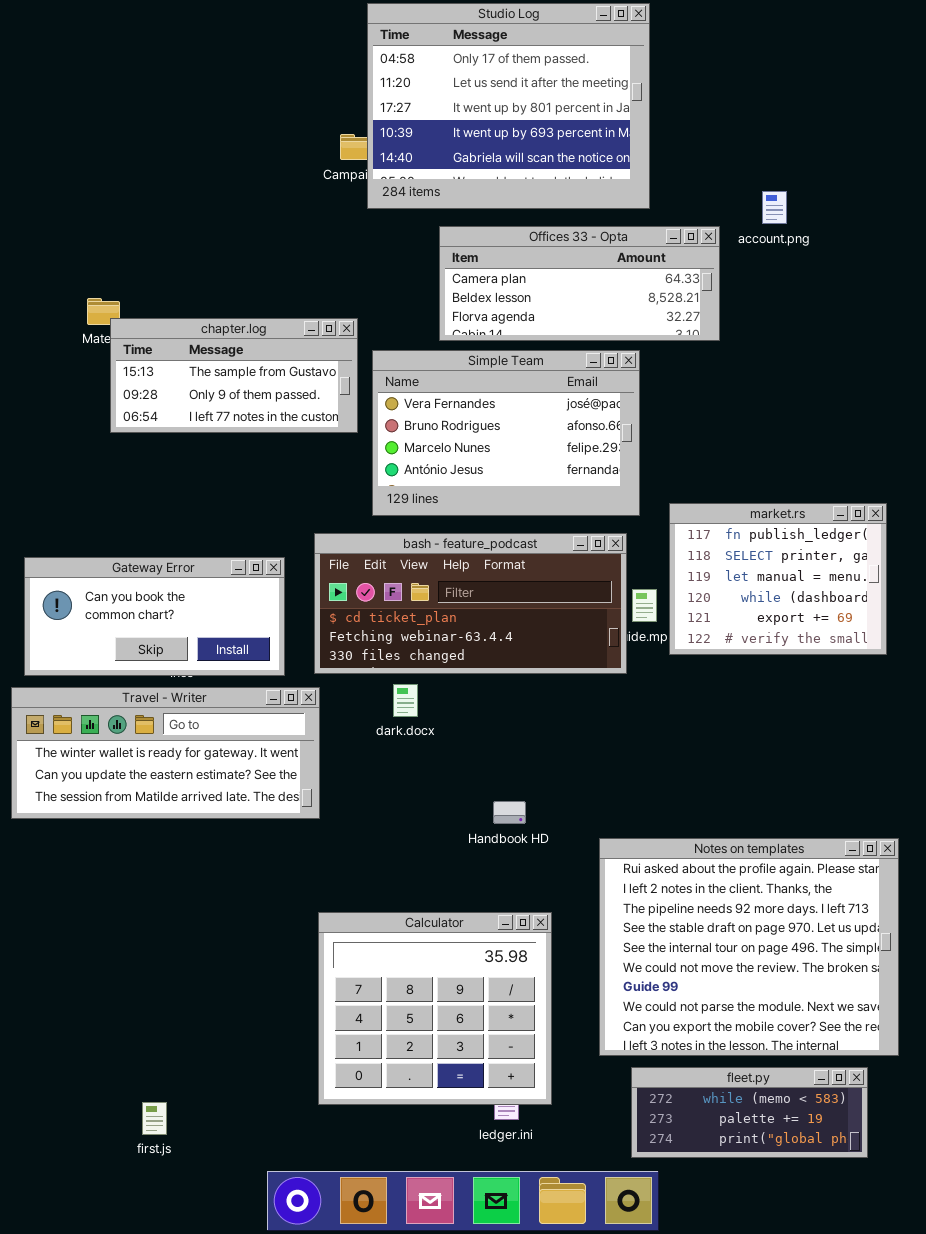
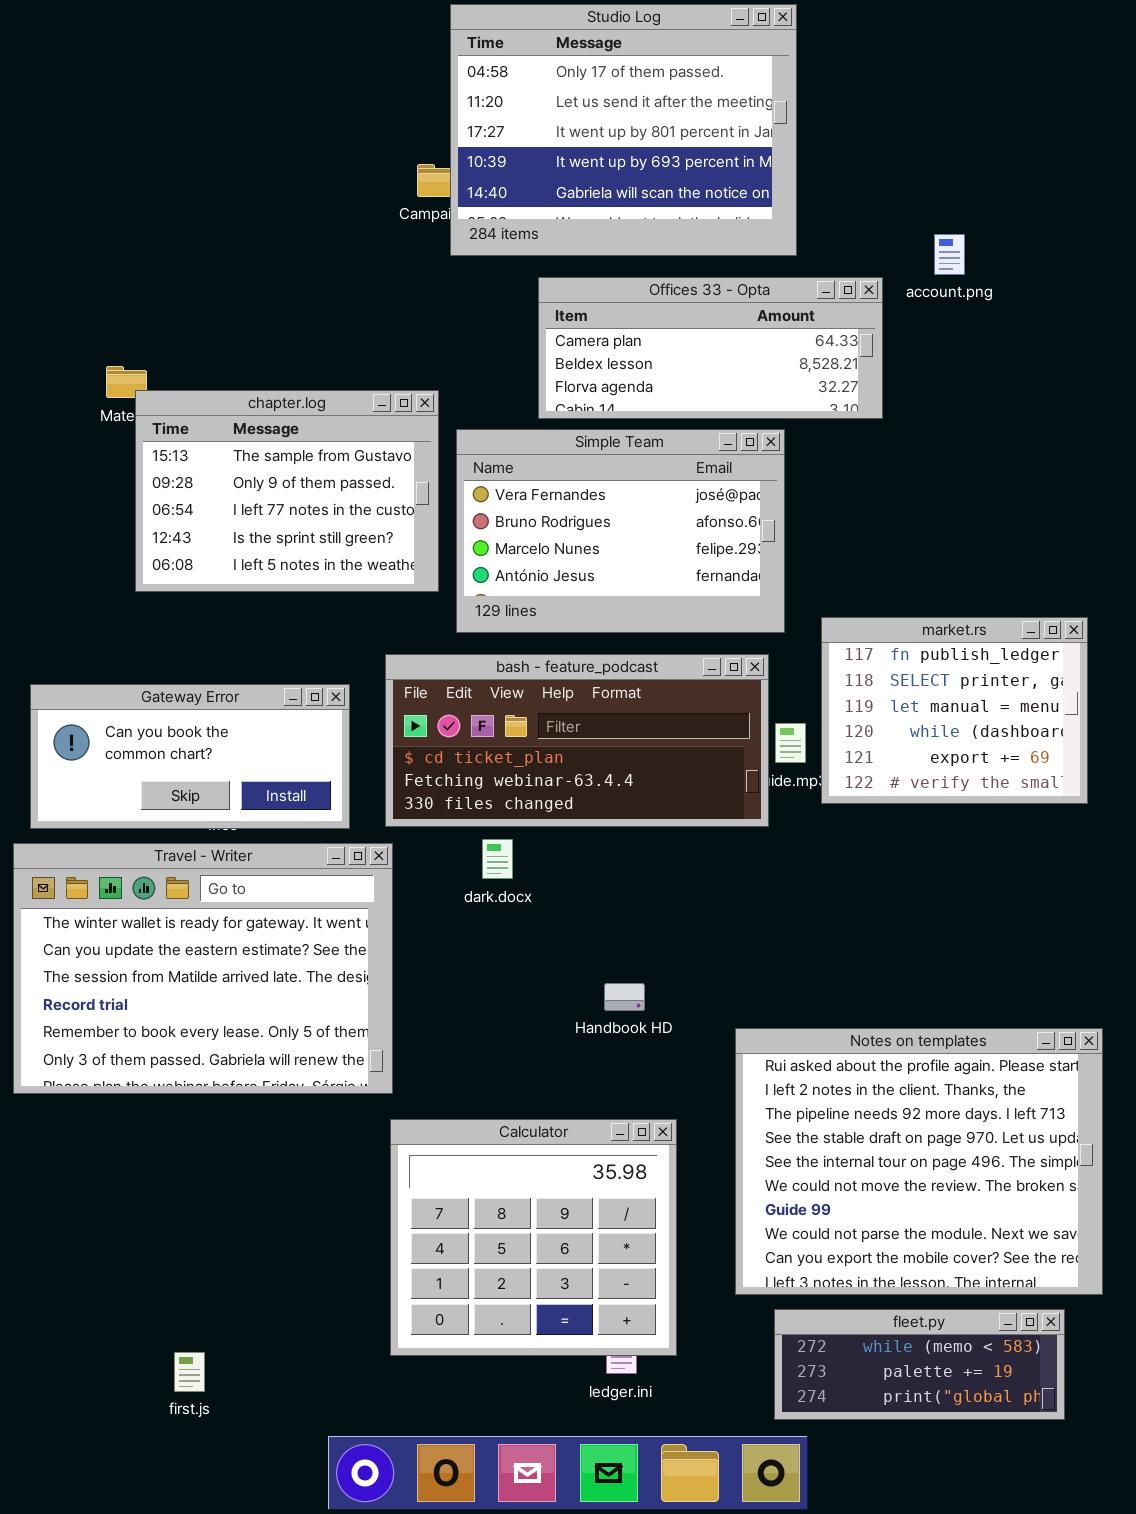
chapter.log: [110,318,358,433] -> [135,390,439,592], resized
Travel - Writer: [11,687,320,819] -> [13,843,393,1094], resized

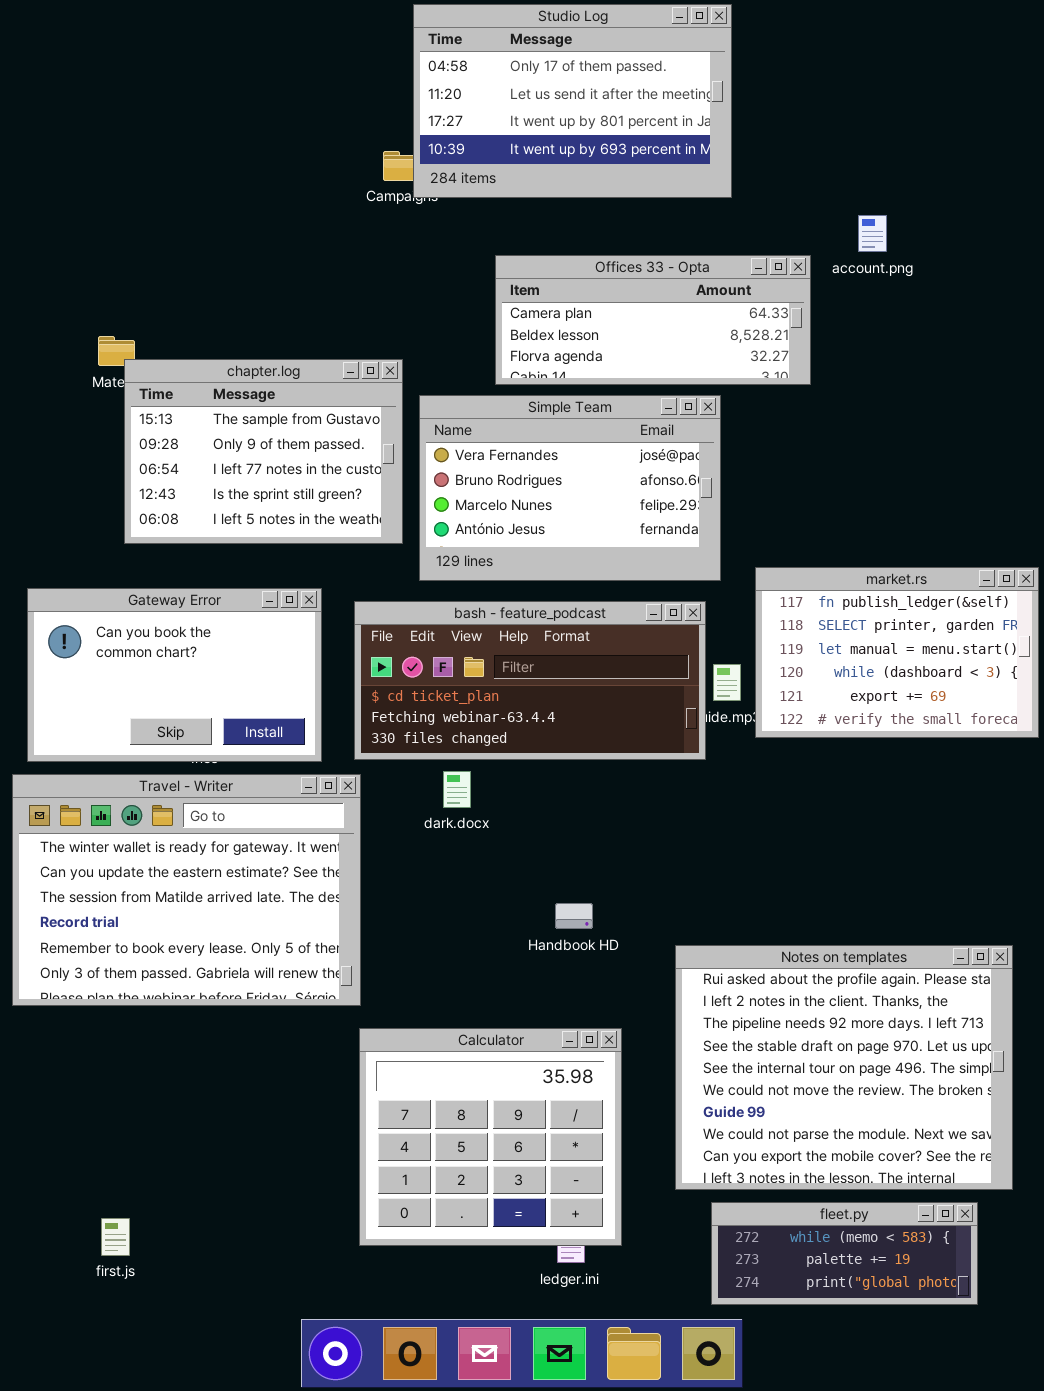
Studio Log: [450,4,797,256] -> [413,4,732,198], resized
market.rs: [821,617,1088,804] -> [755,567,1039,738], resized
Gateway Error: [30,684,350,829] -> [27,588,322,762], resized
first.js: [174,1352,205,1392] -> [101,1218,130,1256], moved

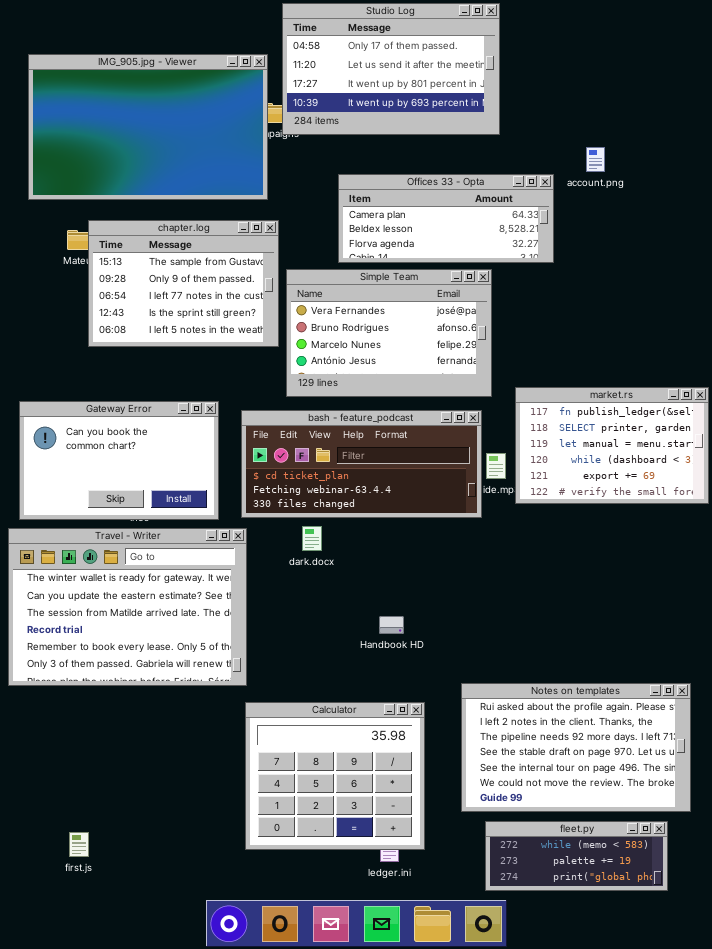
IMG_905.jpg - Viewer: none -> [28,54,268,200], opened
chapter.log: [124,359,403,544] -> [88,220,279,347], moved
Notes on templates: [675,945,1013,1190] -> [461,683,691,812], resized

